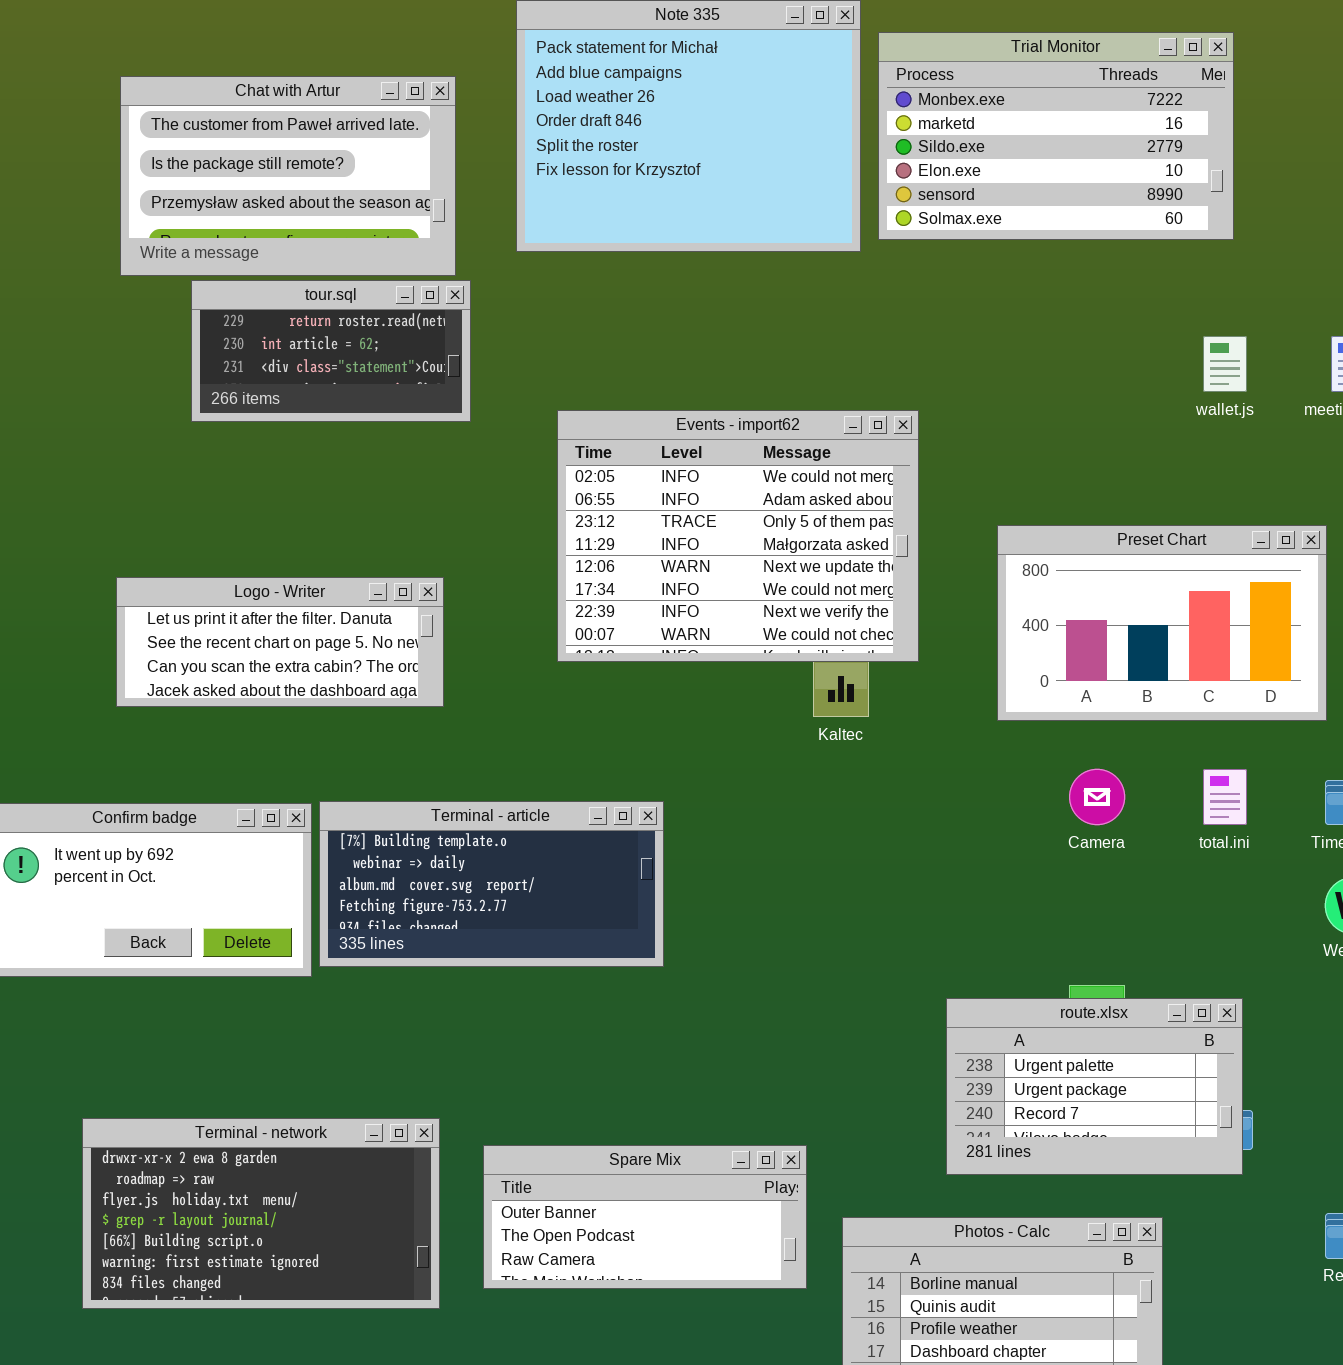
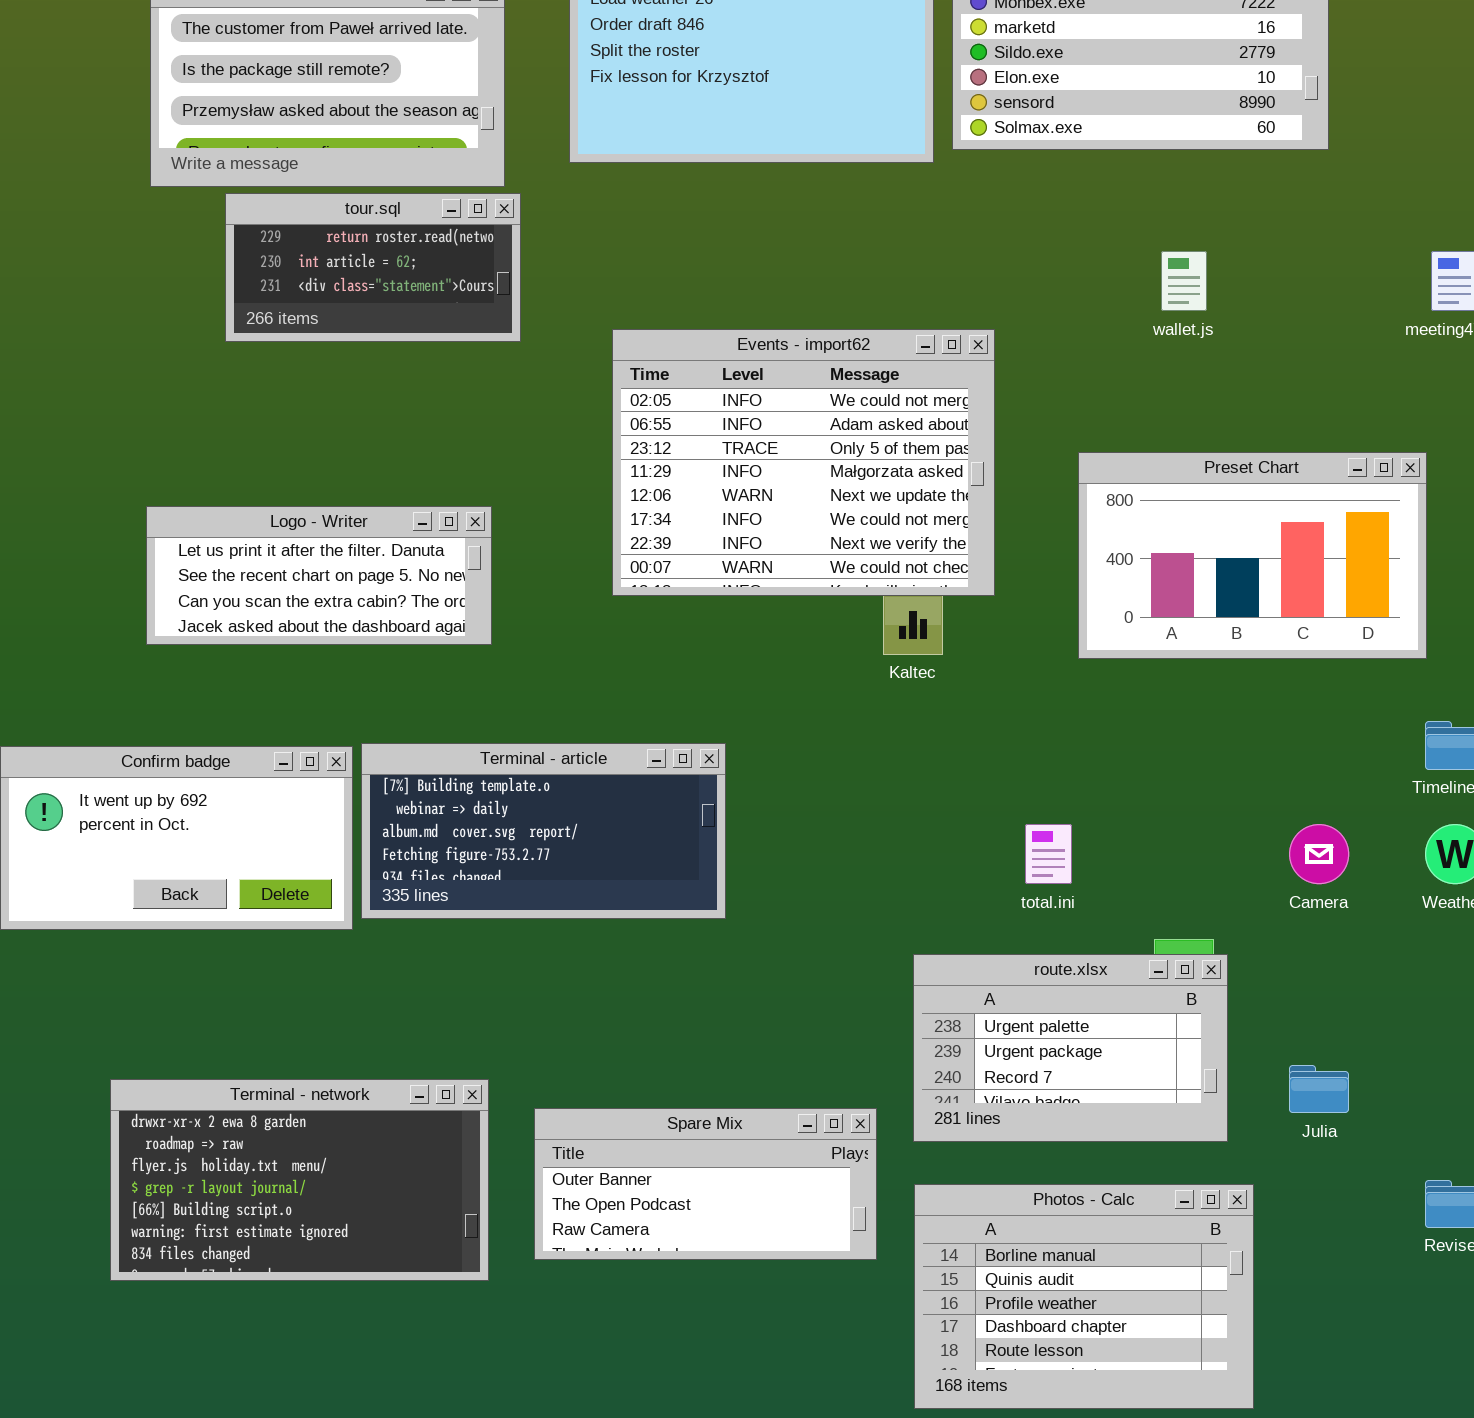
wallet.js: [1203,336,1247,392] -> [1161,251,1207,311], moved
Camera: [1069,769,1125,825] -> [1289,824,1349,884], moved
total.ini: [1203,769,1247,825] -> [1025,824,1072,884], moved
route.xlsx: [946,998,1243,1175] -> [913,954,1228,1142], moved

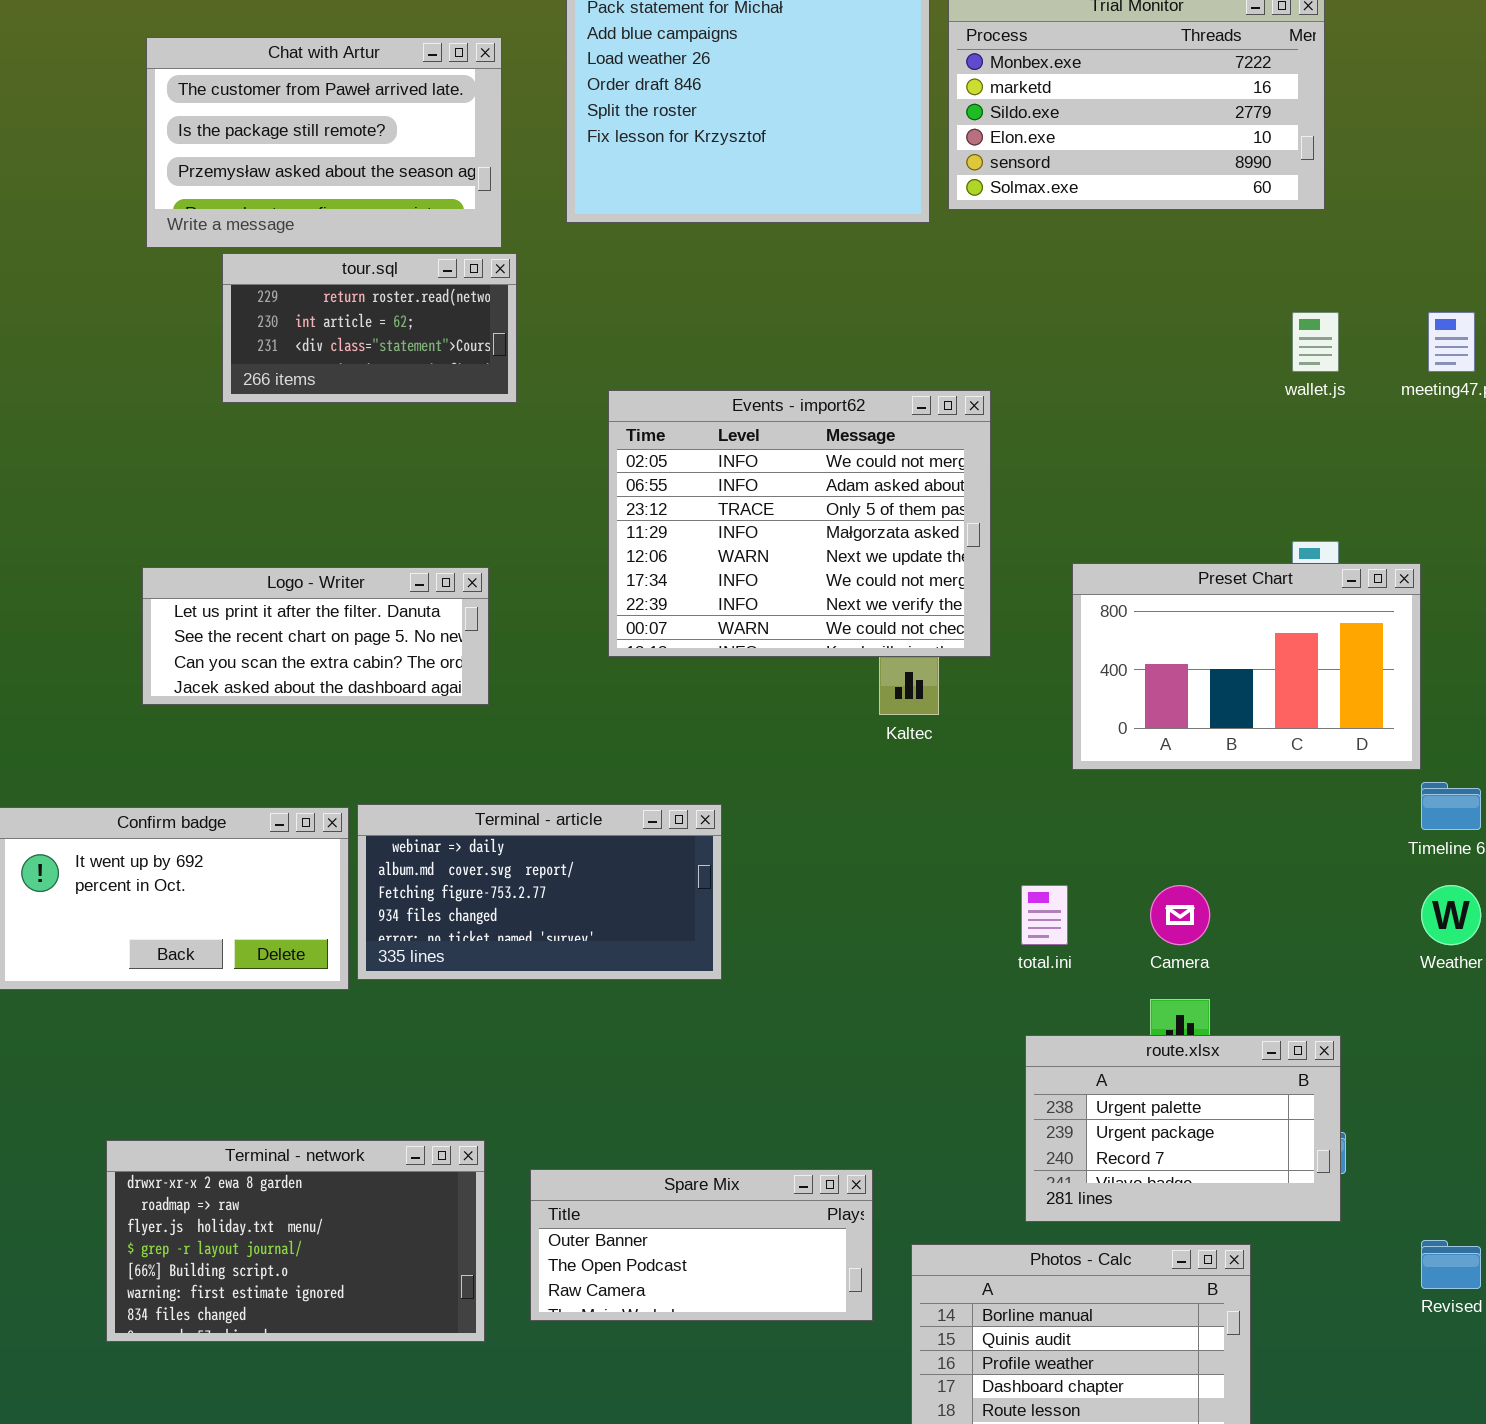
wallet.js: [1161,251,1207,311] -> [1292,312,1339,372], moved
Preset Chart: [1078,452,1427,659] -> [1072,563,1421,770], moved
Terminal - article: [361,743,726,919] -> [357,804,722,980], scrolled down 1 row
Camera: [1289,824,1349,884] -> [1150,885,1210,945], moved
route.xlsx: [913,954,1228,1142] -> [1025,1035,1341,1222], moved

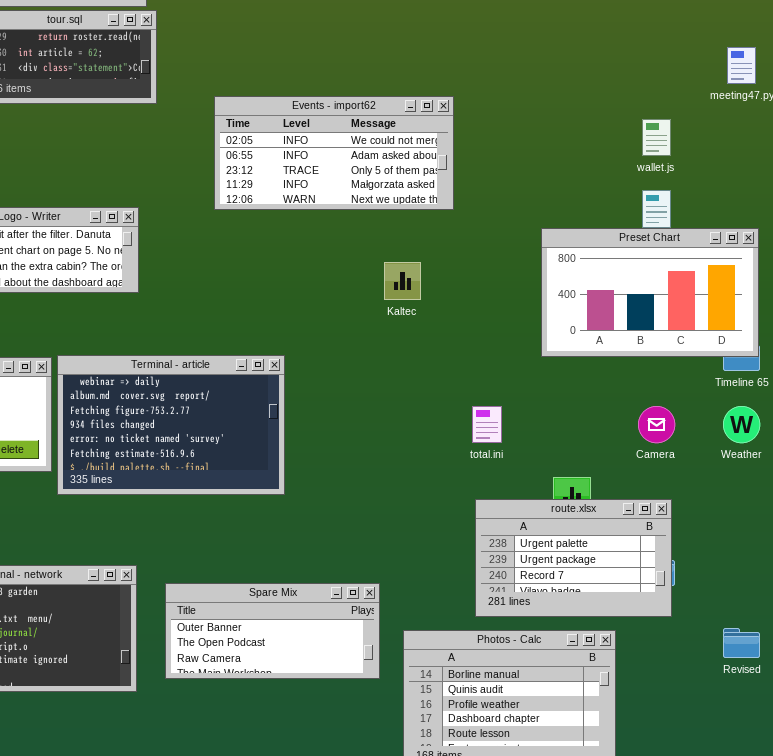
wallet.js: [1292,312,1339,372] -> [642,119,671,156], moved
Events - import62: [608,390,991,657] -> [214,96,454,210], resized
Preset Chart: [1072,563,1421,770] -> [541,228,759,357], moved
Terminal - article: [357,804,722,980] -> [57,355,285,495], resized
Camera: [1150,885,1210,945] -> [638,406,675,443], moved

